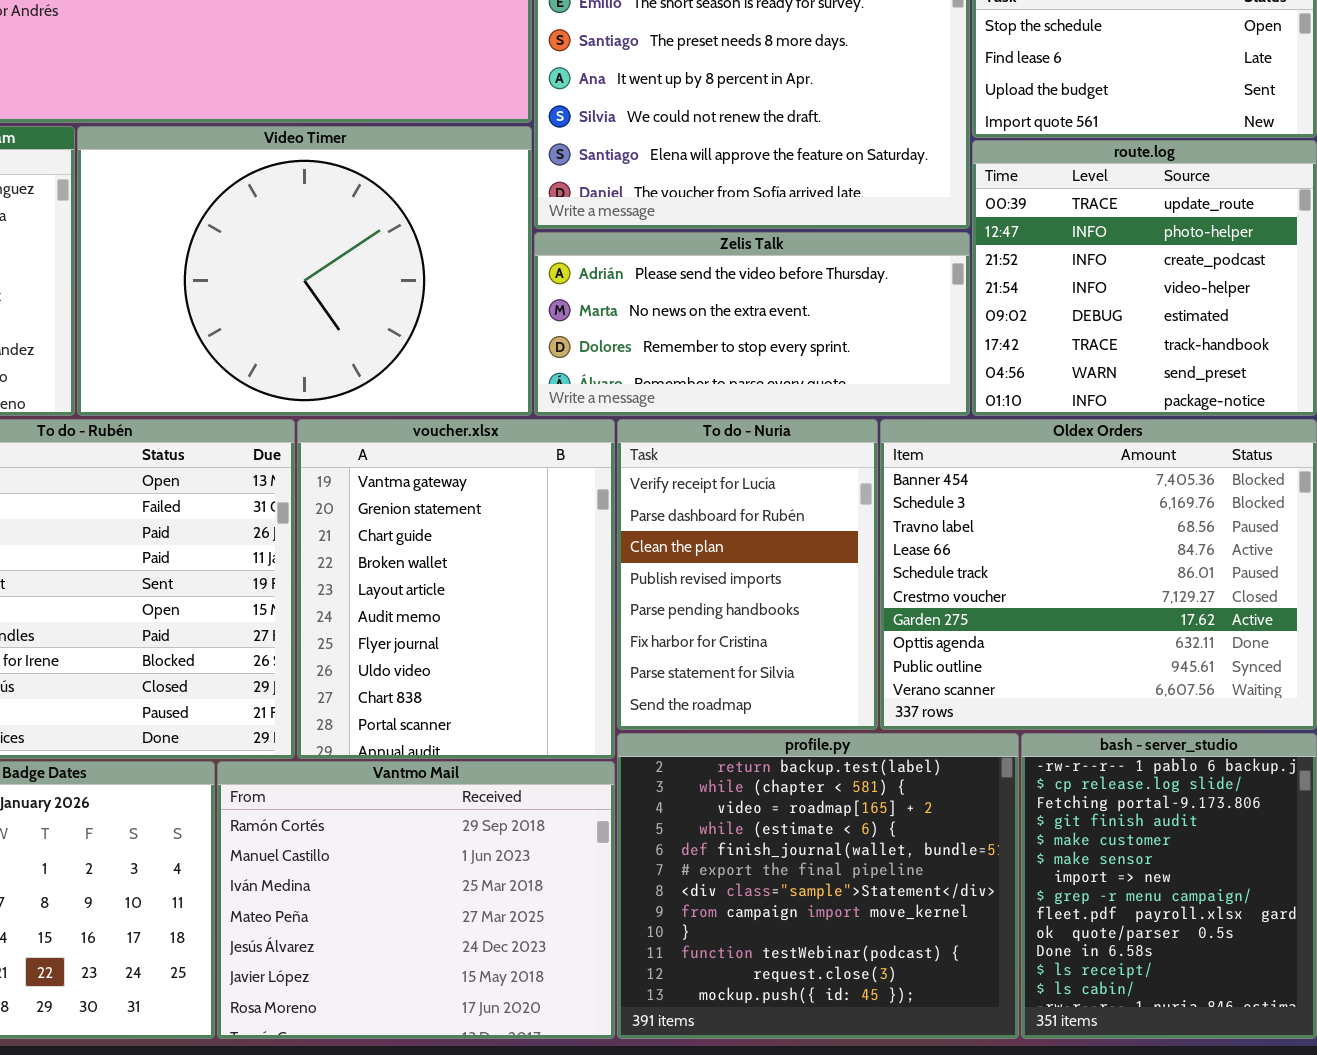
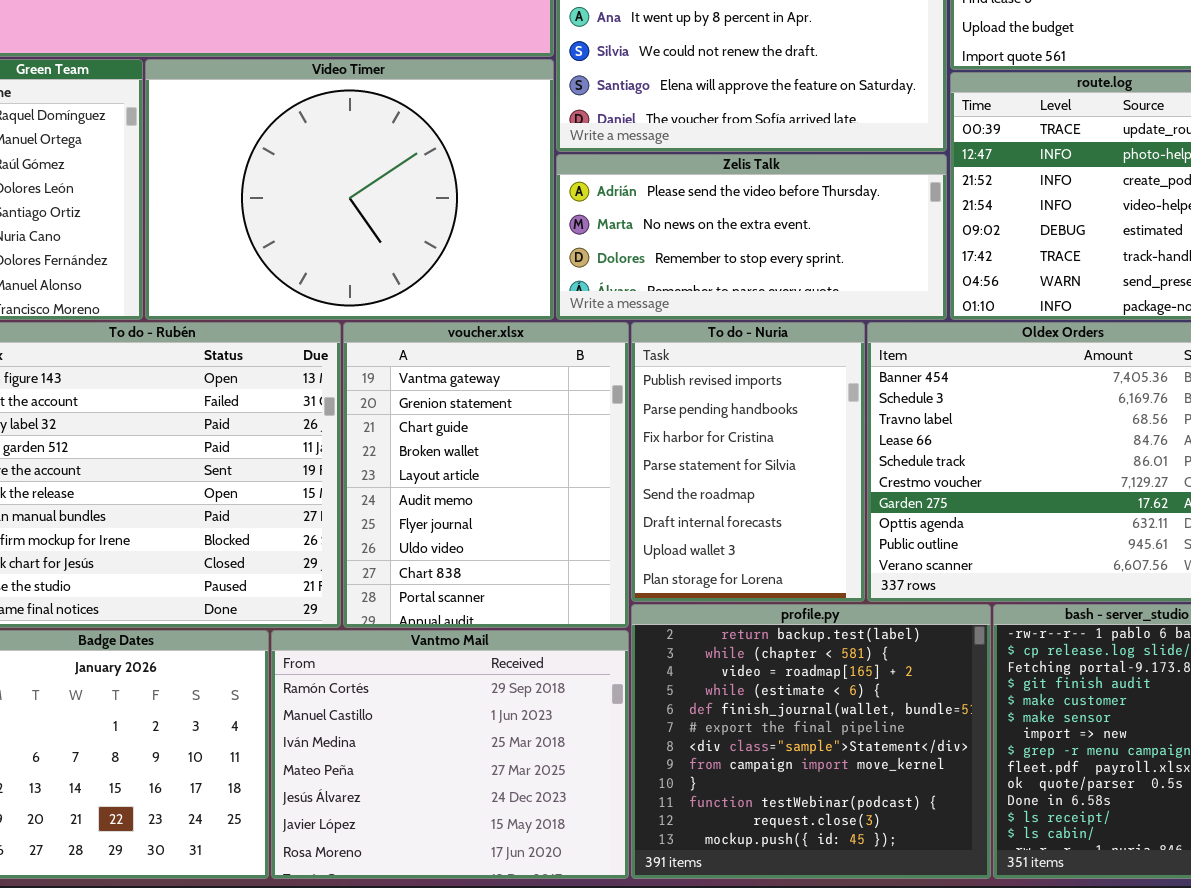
To do - Nuria: [617,419,878,730] -> [631,322,865,602], scrolled down 3 rows

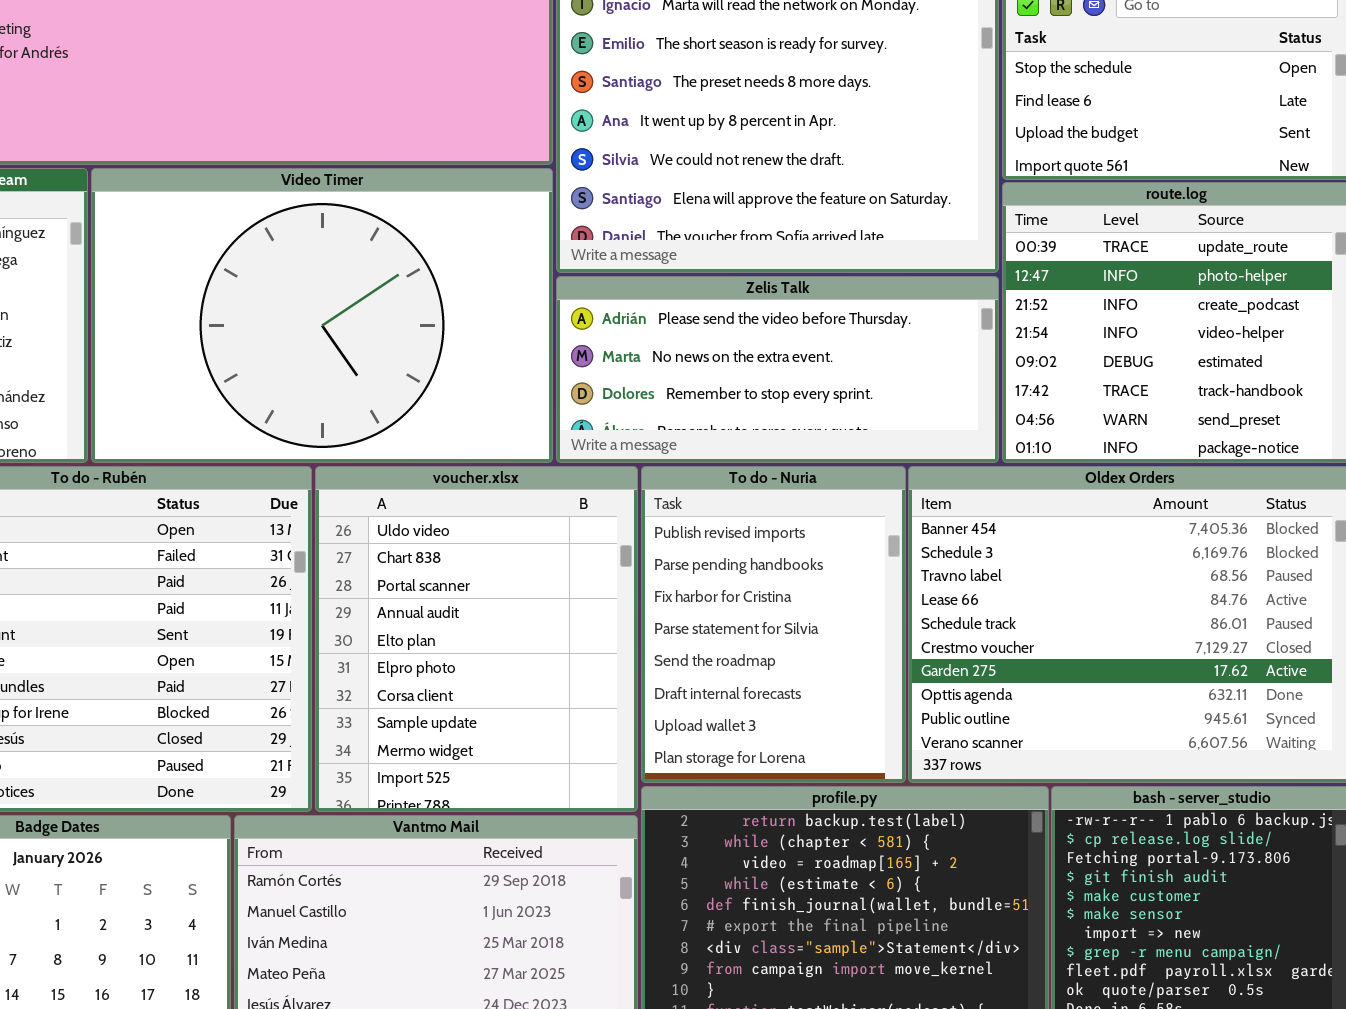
voucher.xlsx: [343,322,629,628] -> [315,466,638,812], scrolled down 7 rows

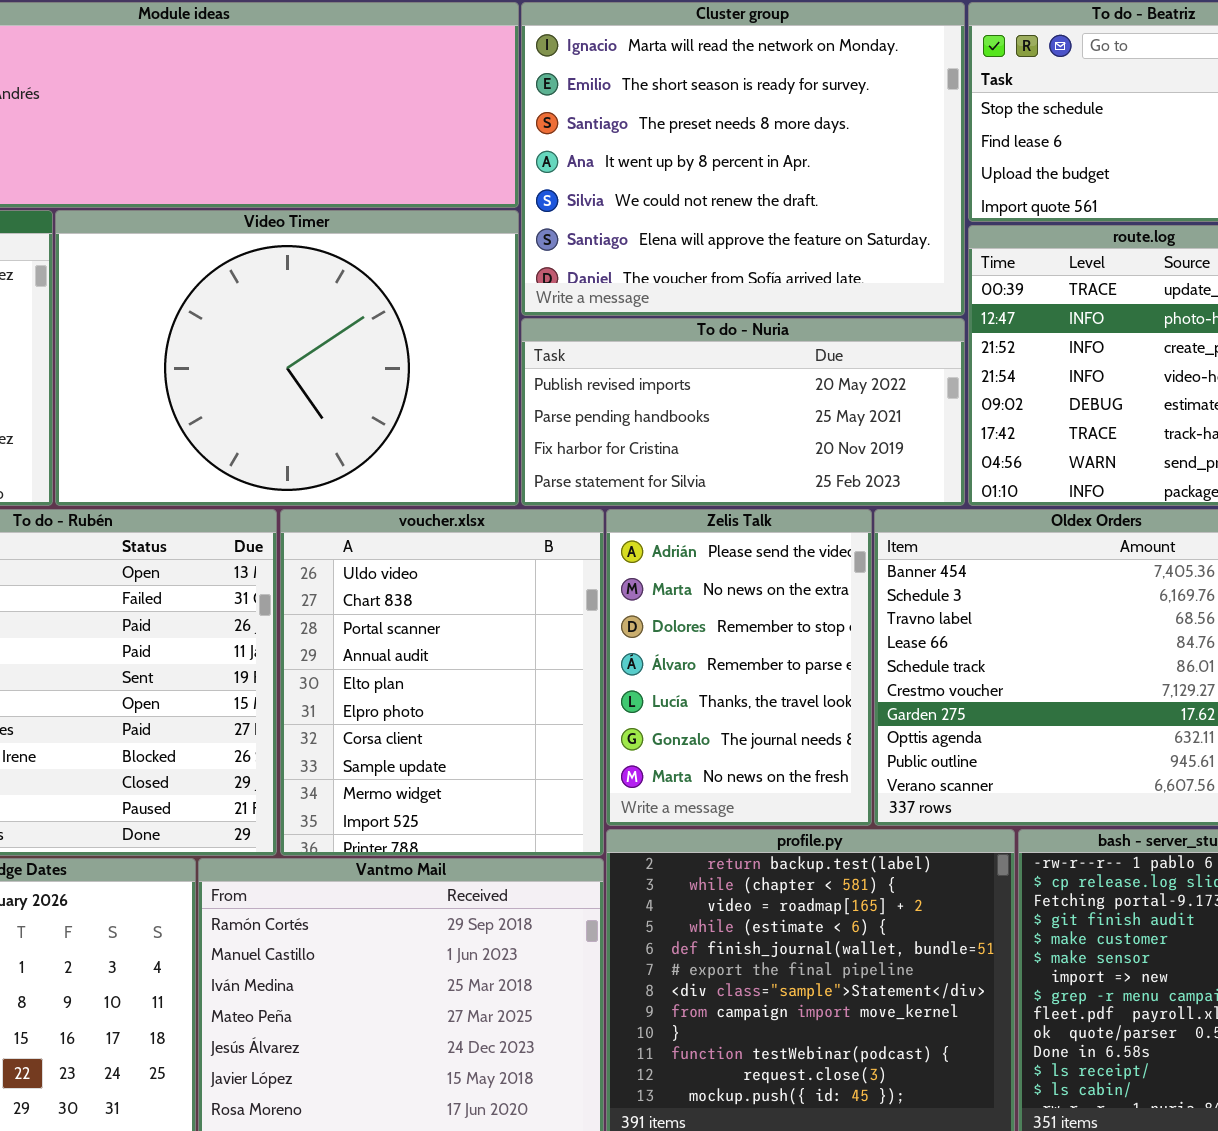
Zelis Talk: [556,276,999,463] -> [606,509,872,826], moved, resized
To do - Nuria: [641,466,906,783] -> [521,318,965,506], moved, resized

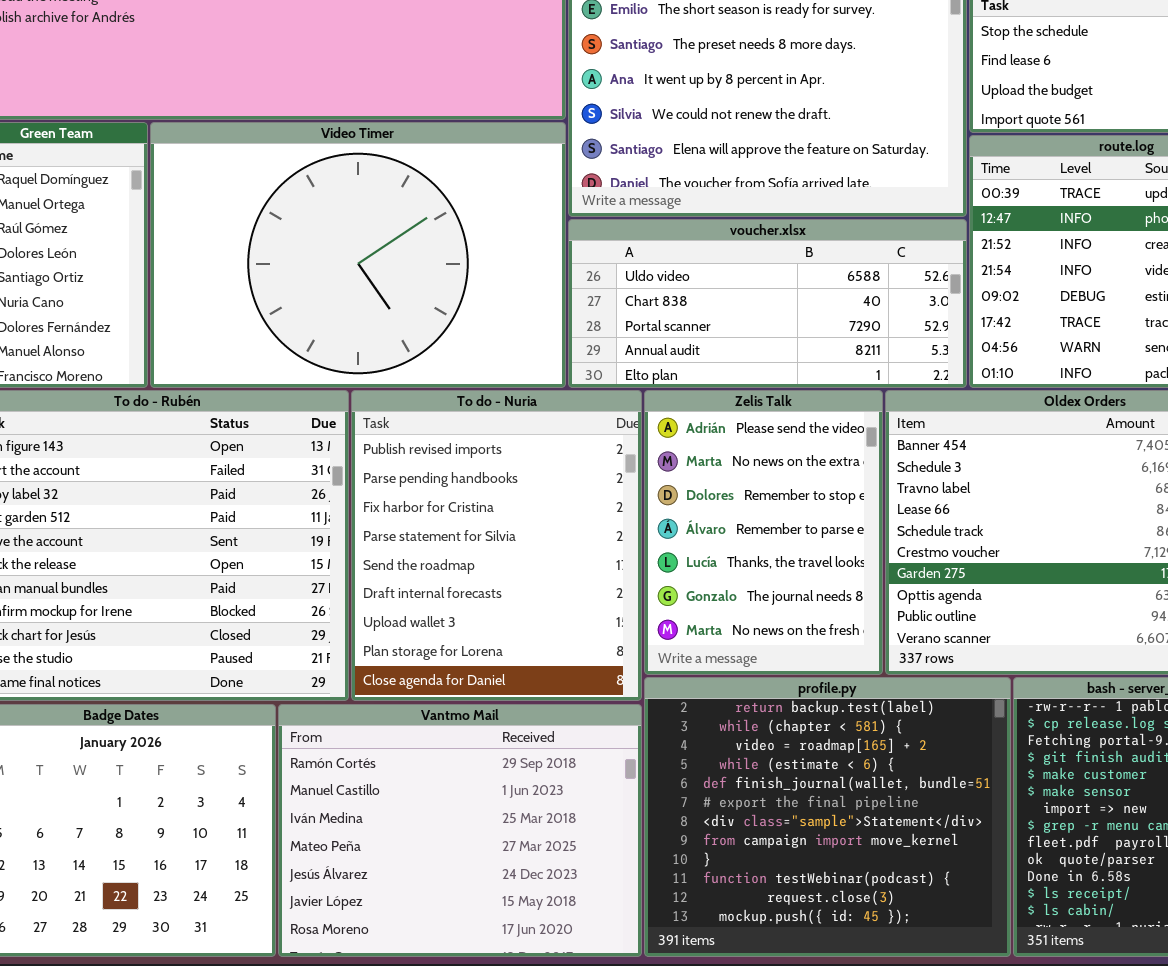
To do - Nuria: [521,318,965,506] -> [351,390,642,701], moved, resized
voucher.xlsx: [280,509,604,856] -> [568,219,967,388], moved, resized

